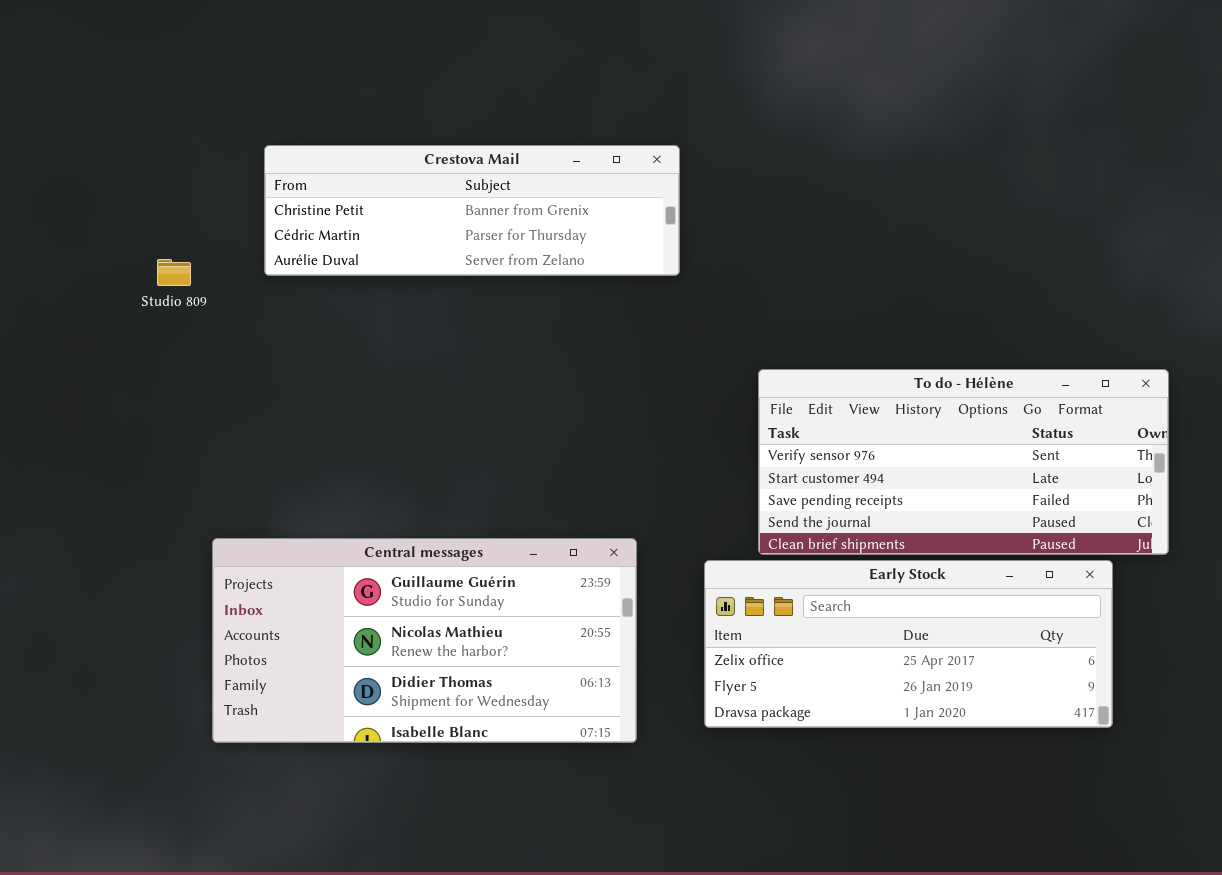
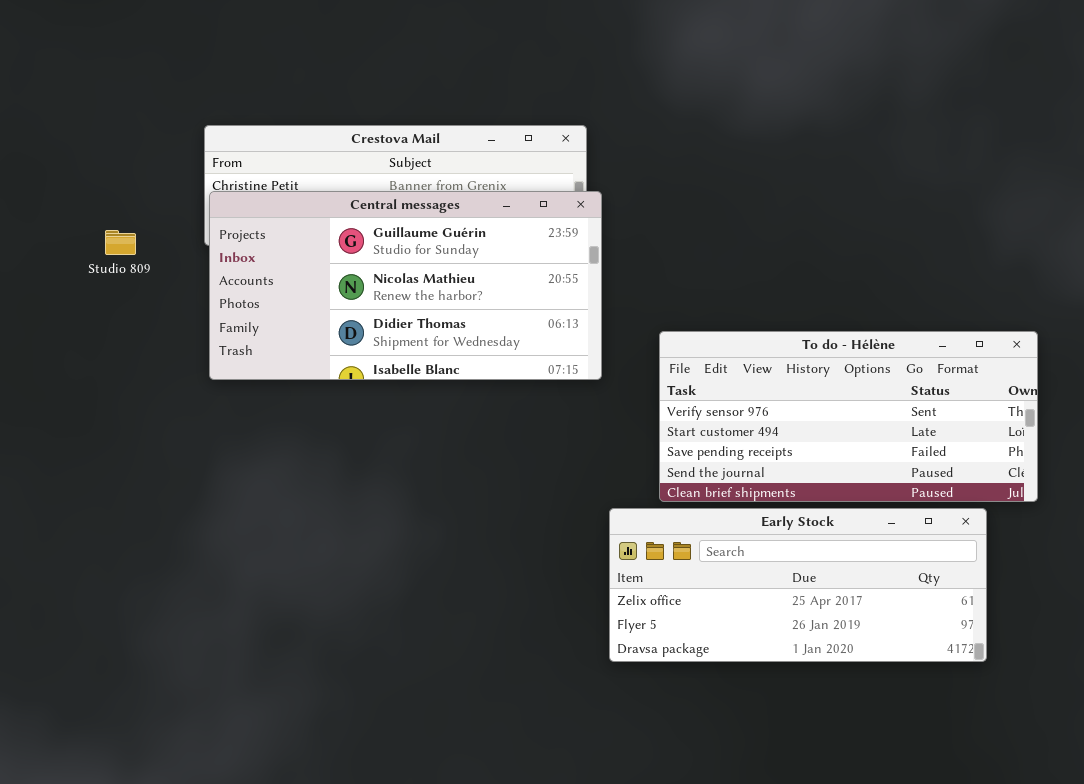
Central messages: [212,538,637,743] -> [209,191,602,380], moved

